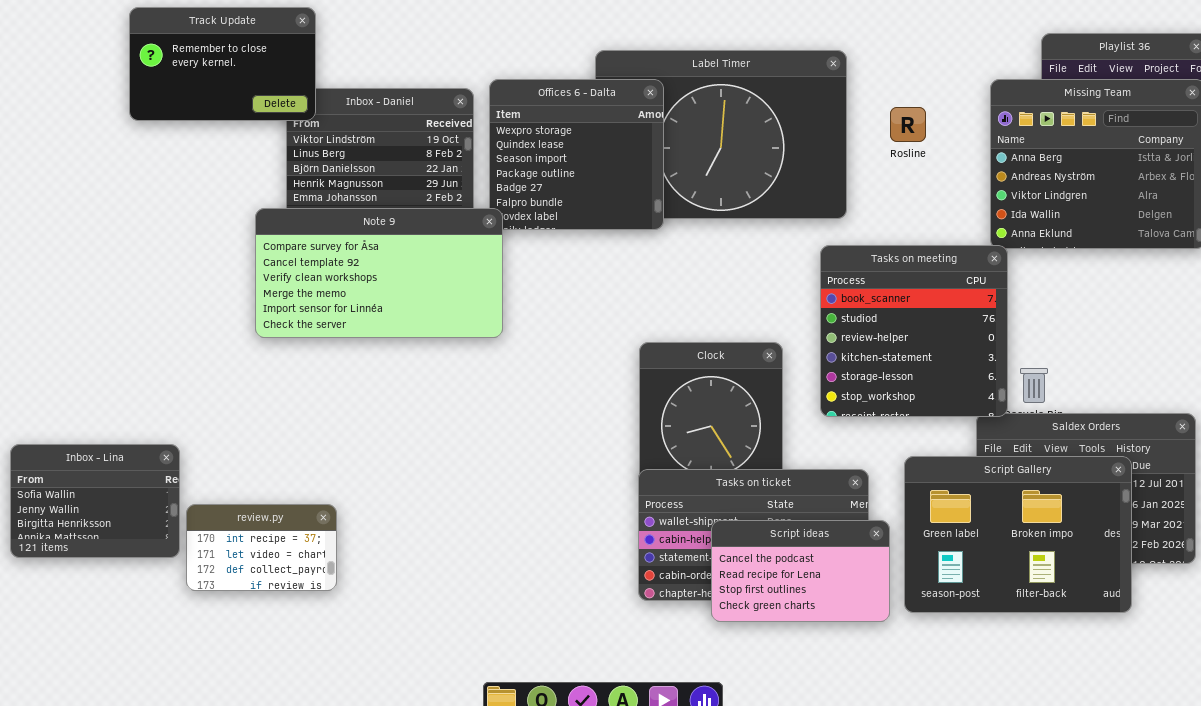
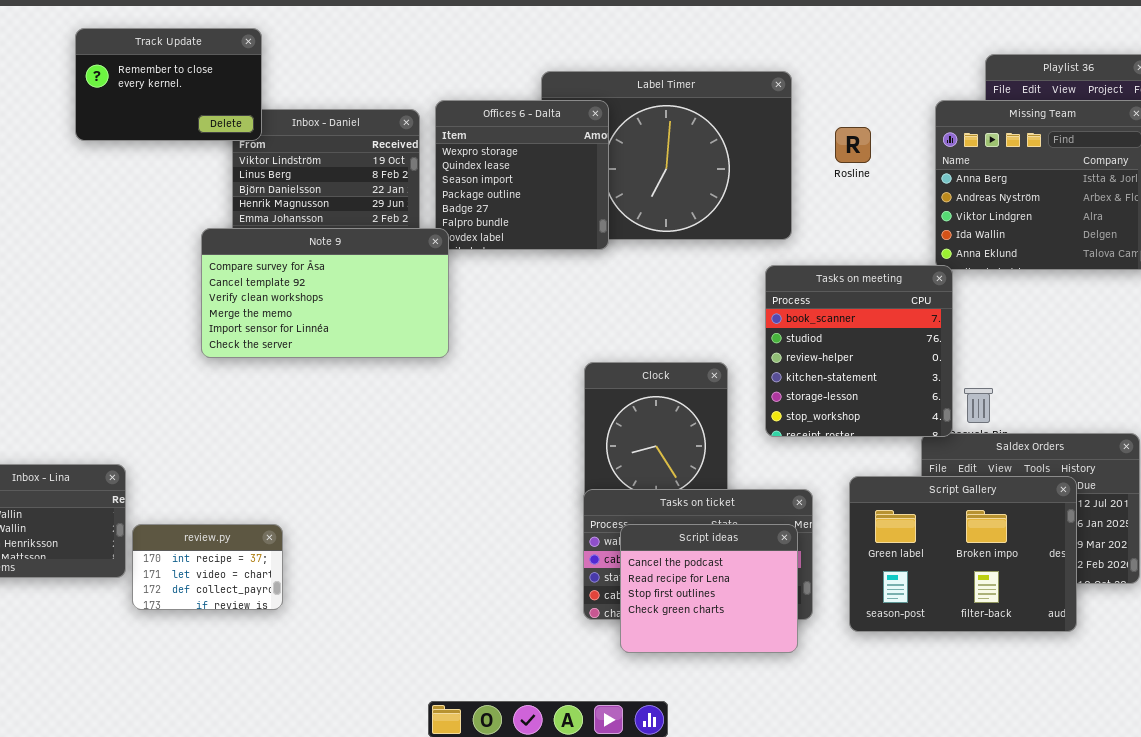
Script ideas: [711,520,890,622] -> [620,524,798,653], moved, resized

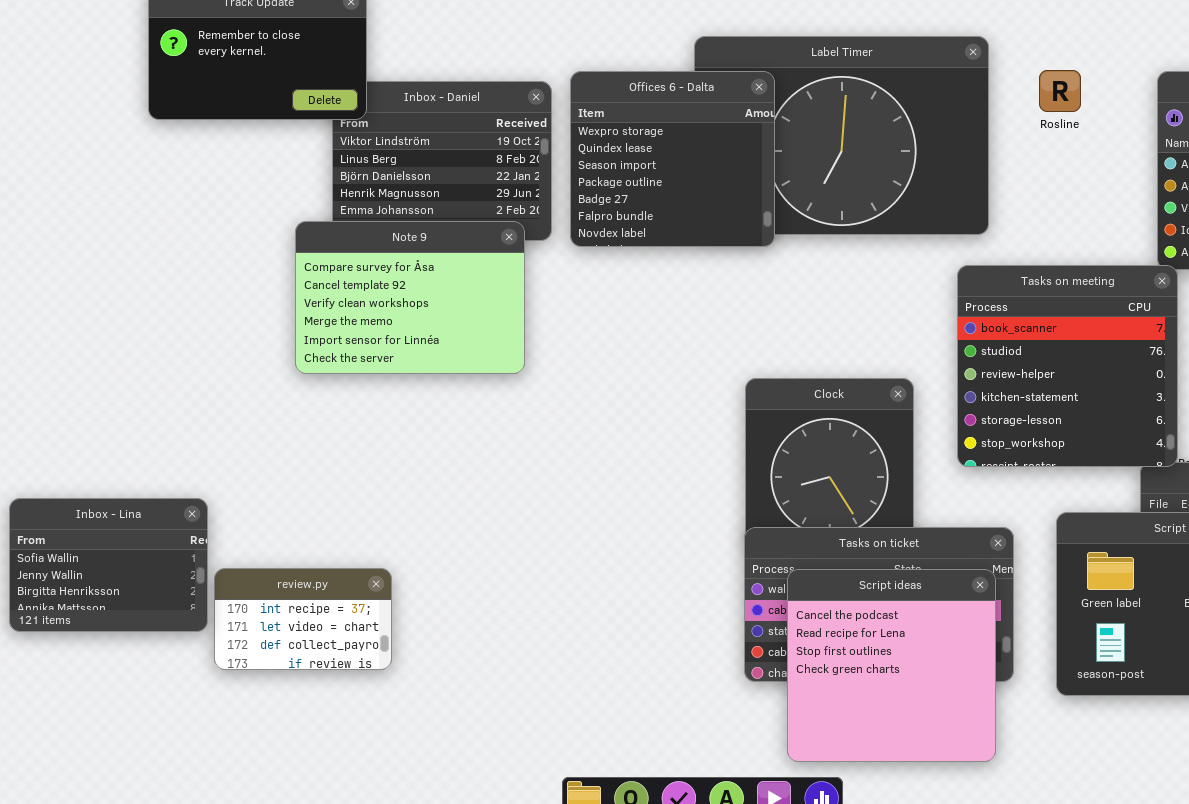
Rosline: [835,127,871,163] -> [1039,70,1081,112], moved
Note 9: [201,228,449,358] -> [295,221,525,374], resized
Script ideas: [620,524,798,653] -> [787,569,996,762], resized

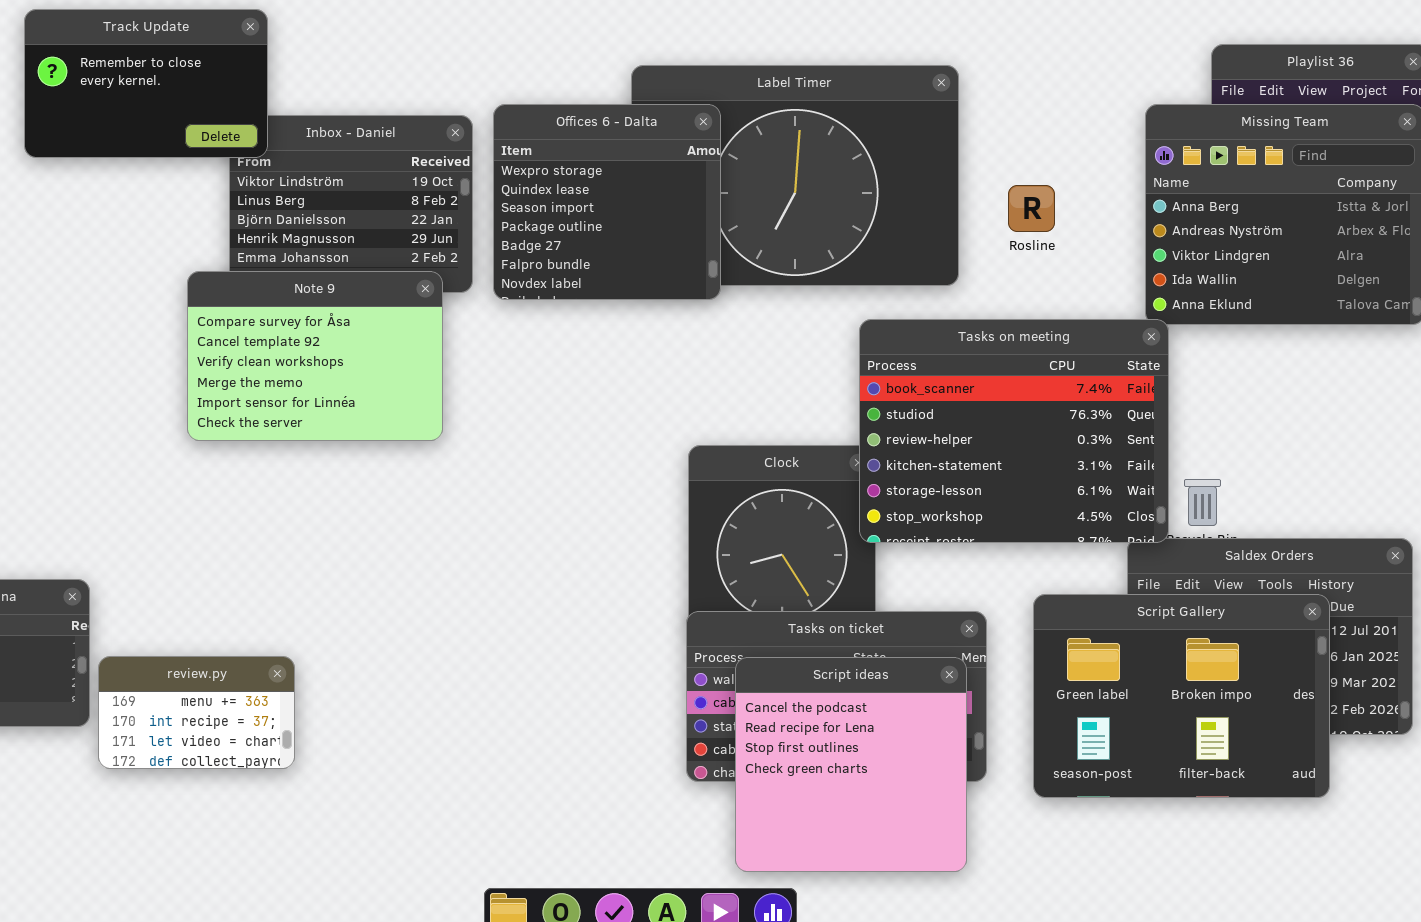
Rosline: [1039,70,1081,112] -> [1008,185,1055,232], moved
Tasks on meeting: [957,265,1178,467] -> [859,319,1169,543], resized
review.py: [214,568,392,670] -> [98,656,295,769], scrolled up 1 row

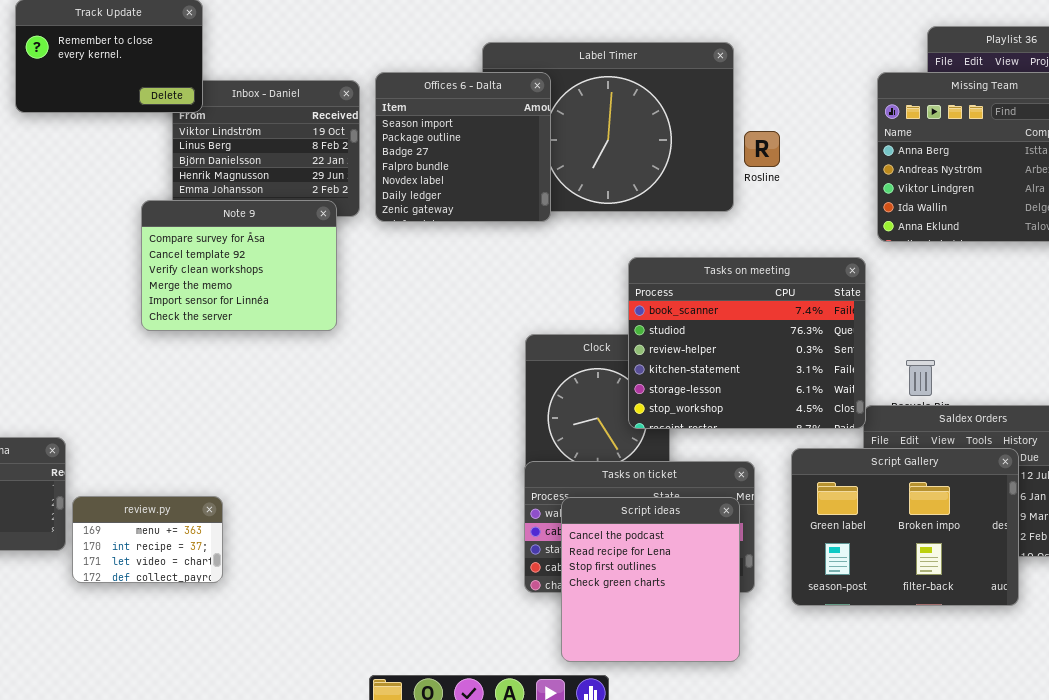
Offices 6 - Dalta: [493,104,721,300] -> [375,72,551,222], scrolled down 2 rows
Rosline: [1008,185,1055,232] -> [744,131,780,167], moved
Tasks on meeting: [859,319,1169,543] -> [628,257,866,429], moved

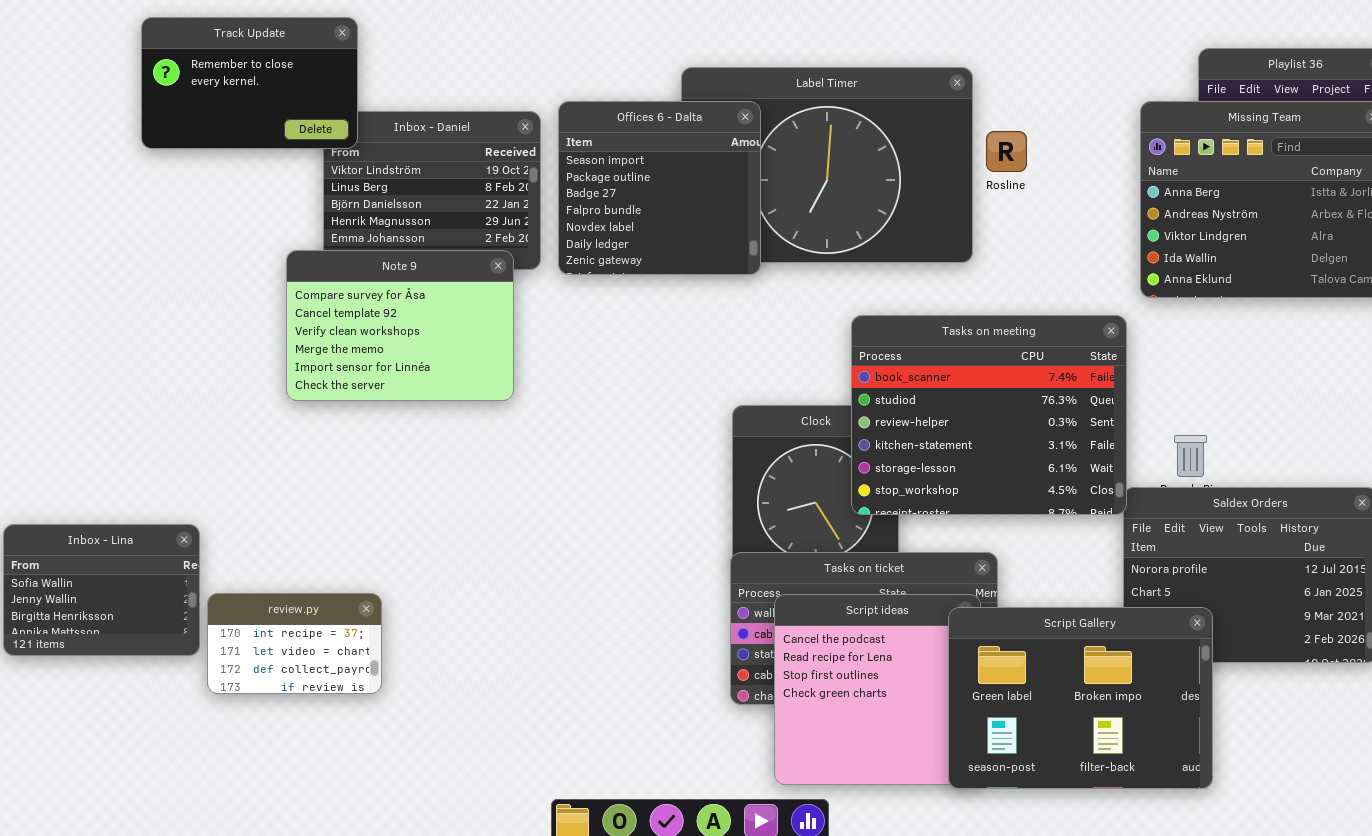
Rosline: [744,131,780,167] -> [986,131,1027,172], moved
Script Gallery: [791,448,1019,606] -> [948,607,1213,789], moved
review.py: [72,496,223,583] -> [207,593,382,694], scrolled down 1 row

